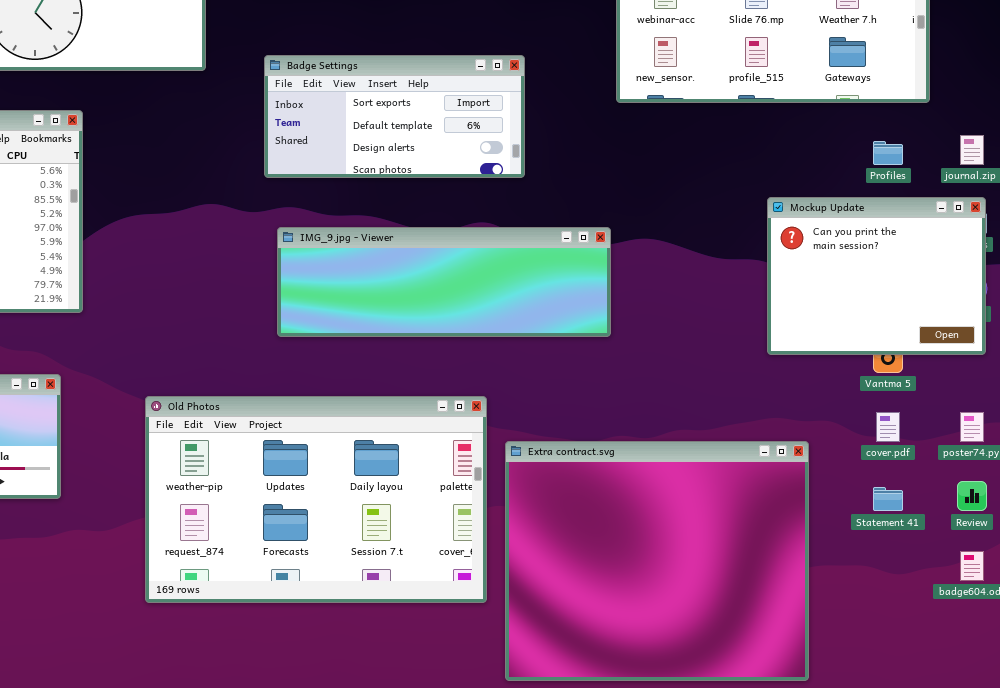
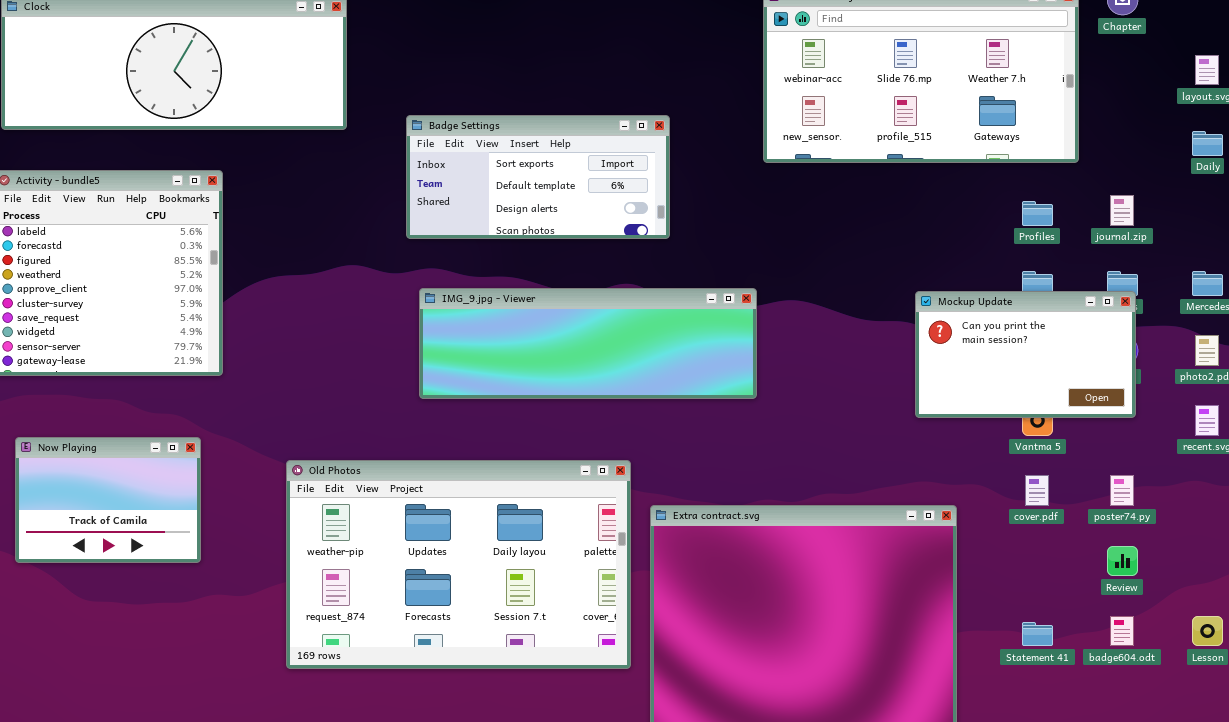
Mockup Update: [767,197,986,355] -> [915,291,1136,418], resized
Statement 41: [873,487,903,511] -> [1022,622,1053,646], moved

